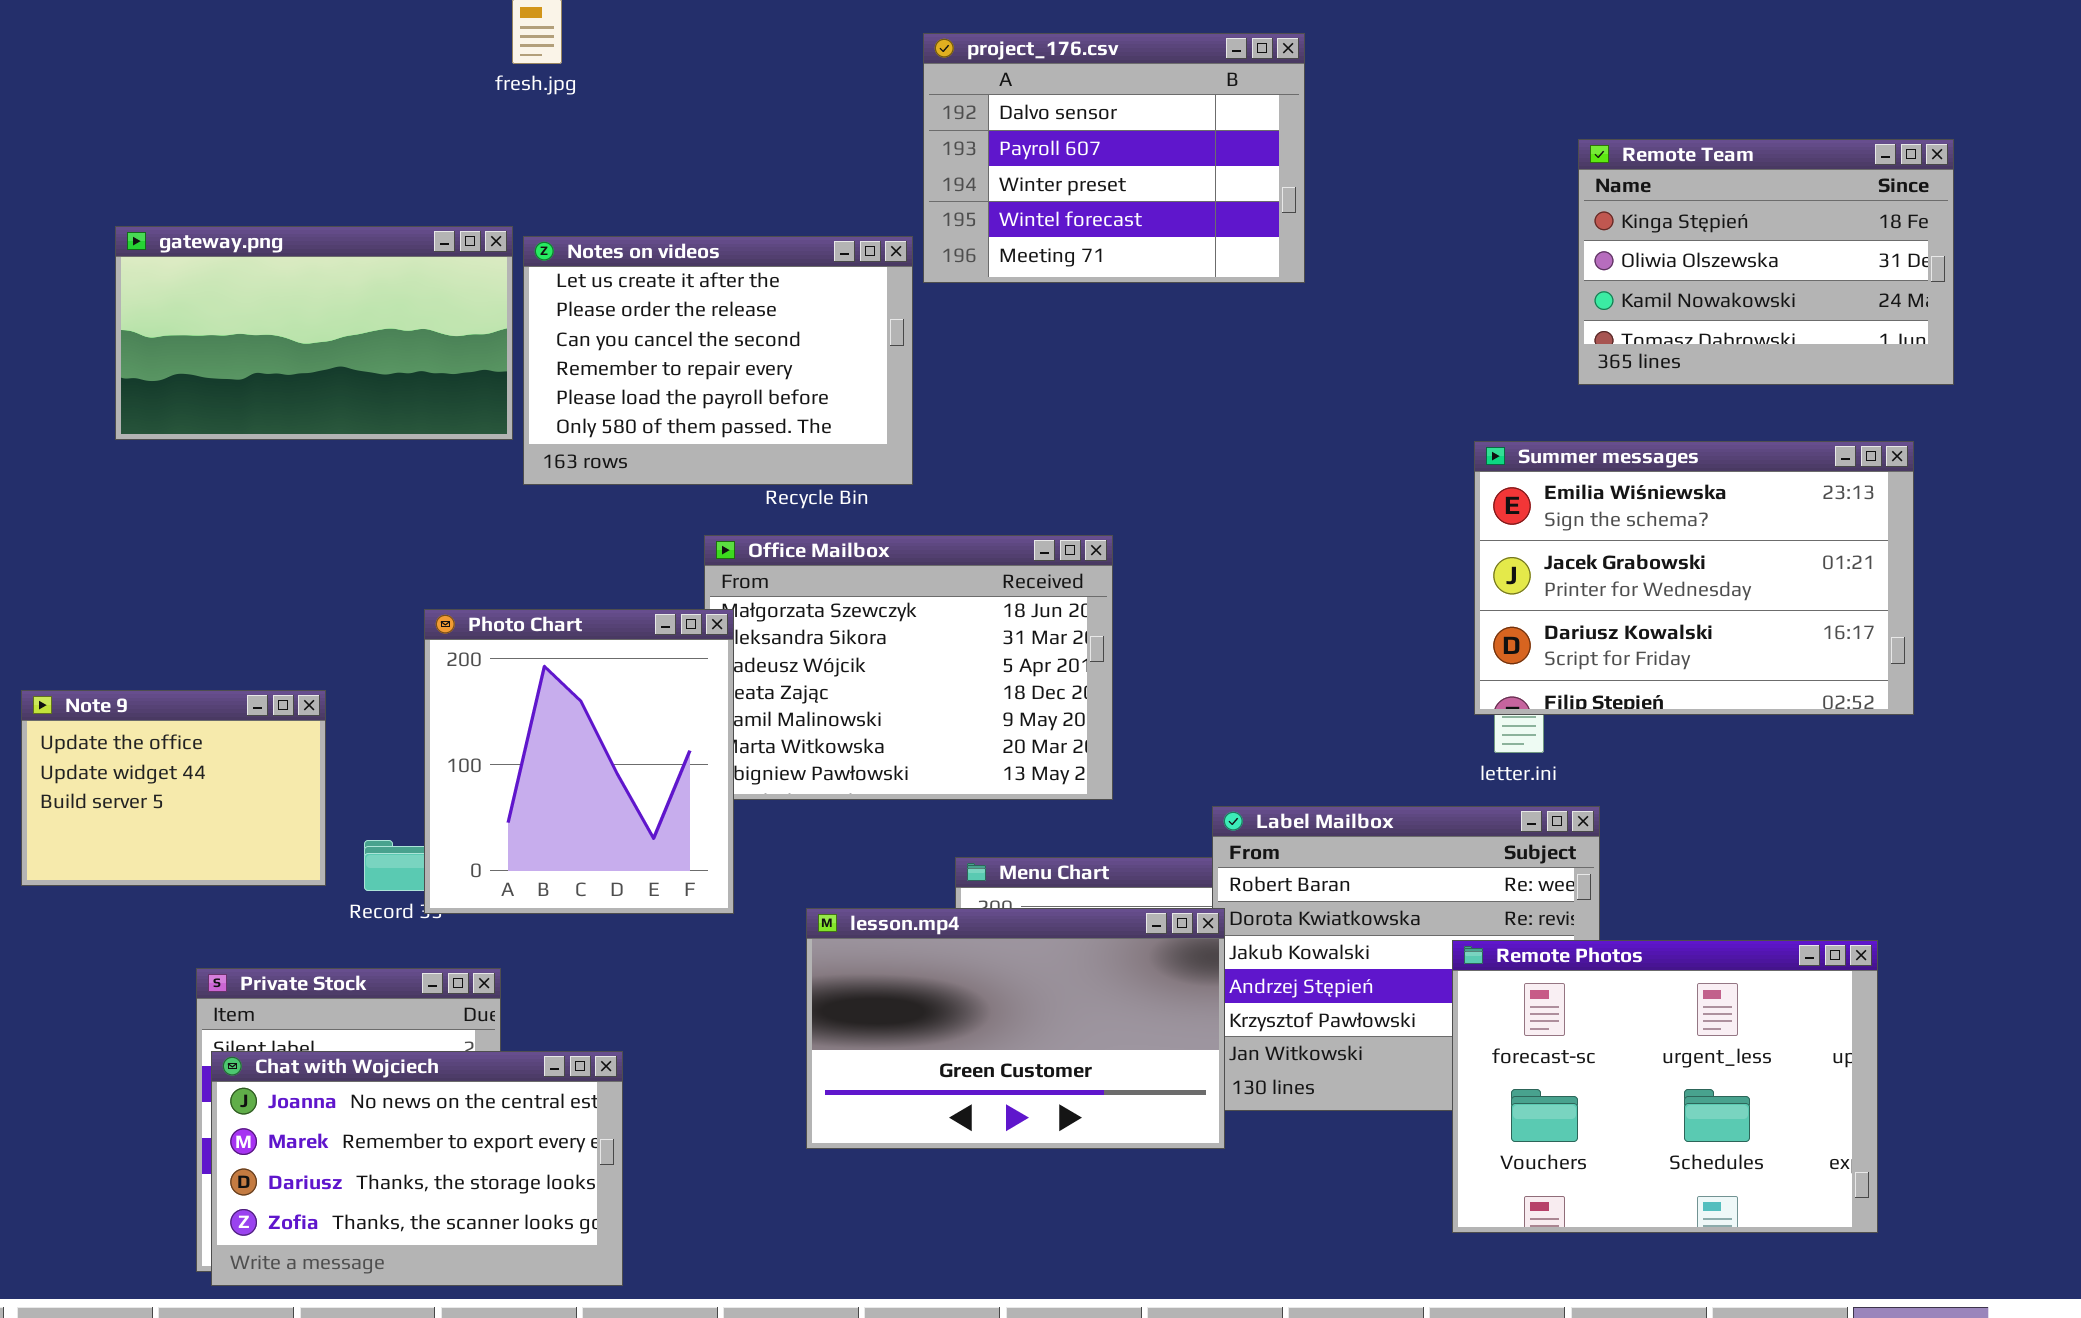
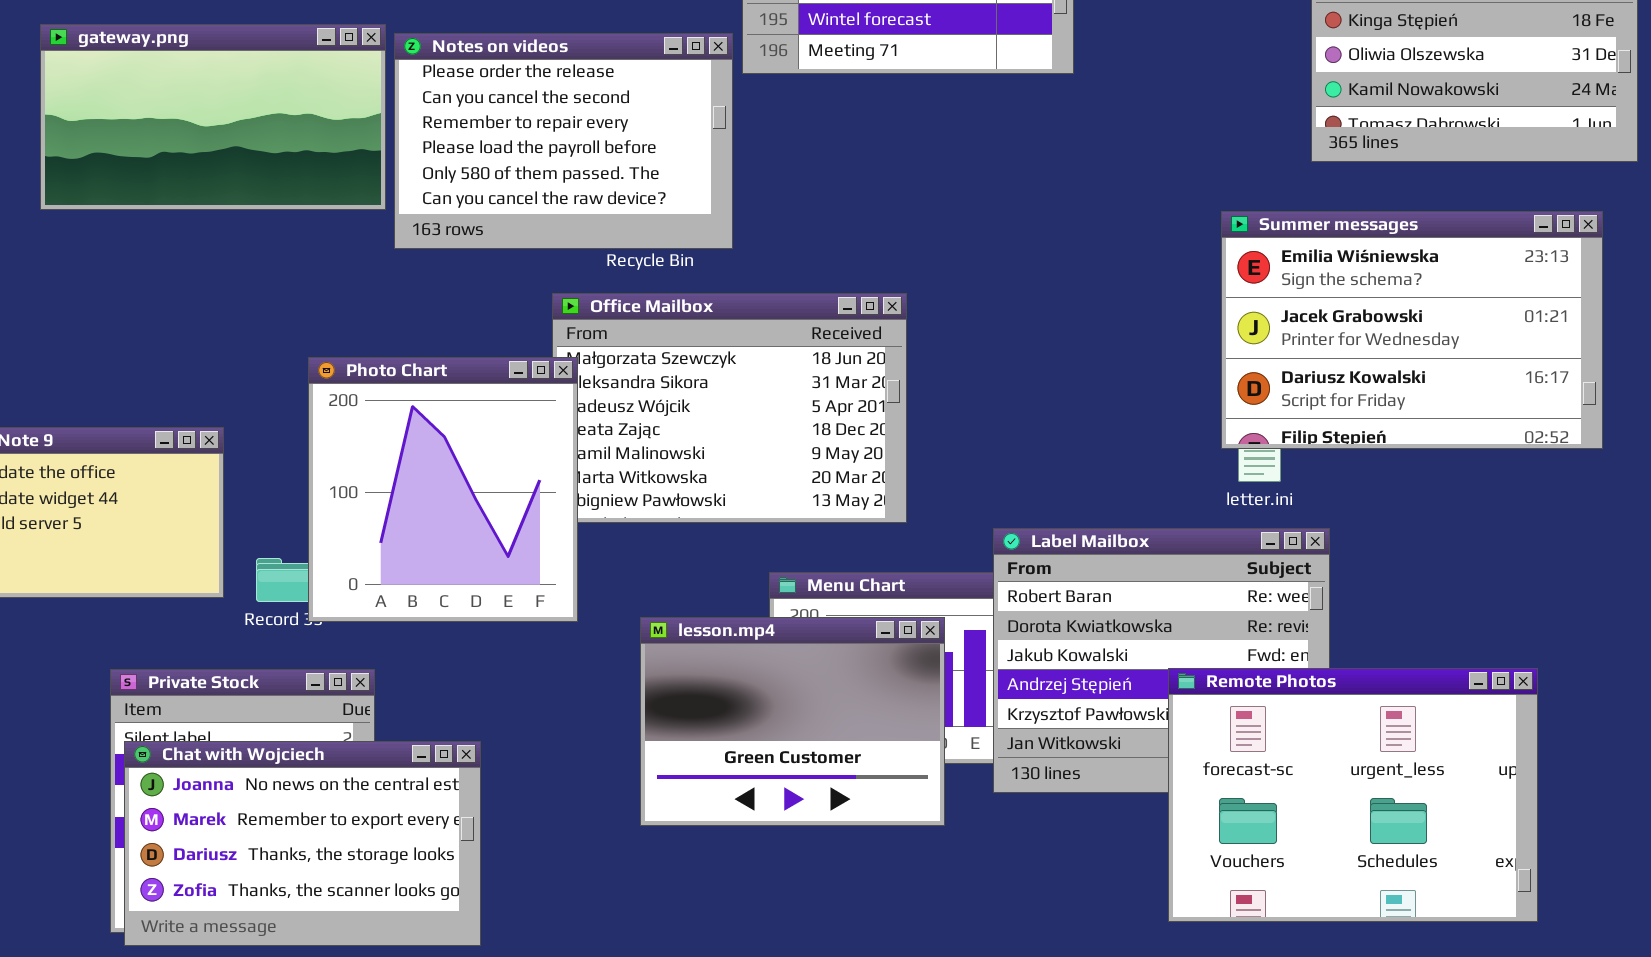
Notes on videos: [523,236,913,485] -> [394,33,733,249], scrolled down 1 row
lesson.mp4: [806,908,1225,1149] -> [640,617,945,826], resized
Remote Photos: [1452,940,1878,1233] -> [1168,668,1538,922], moved

